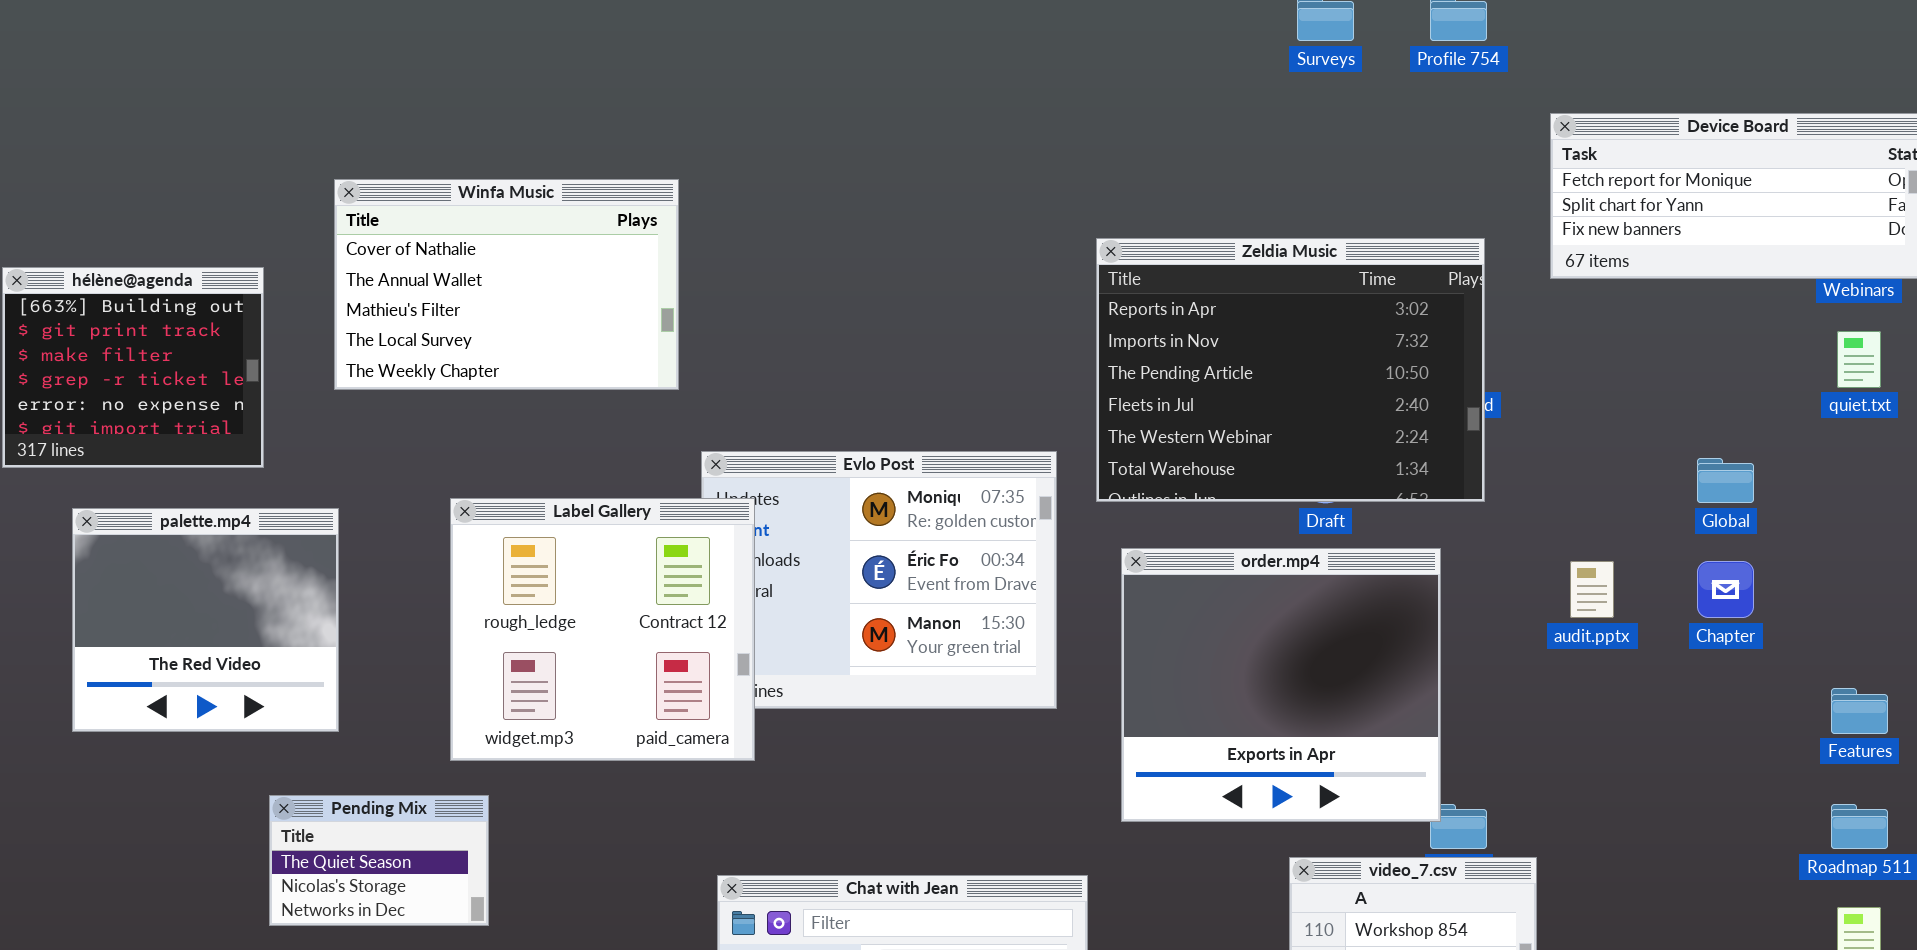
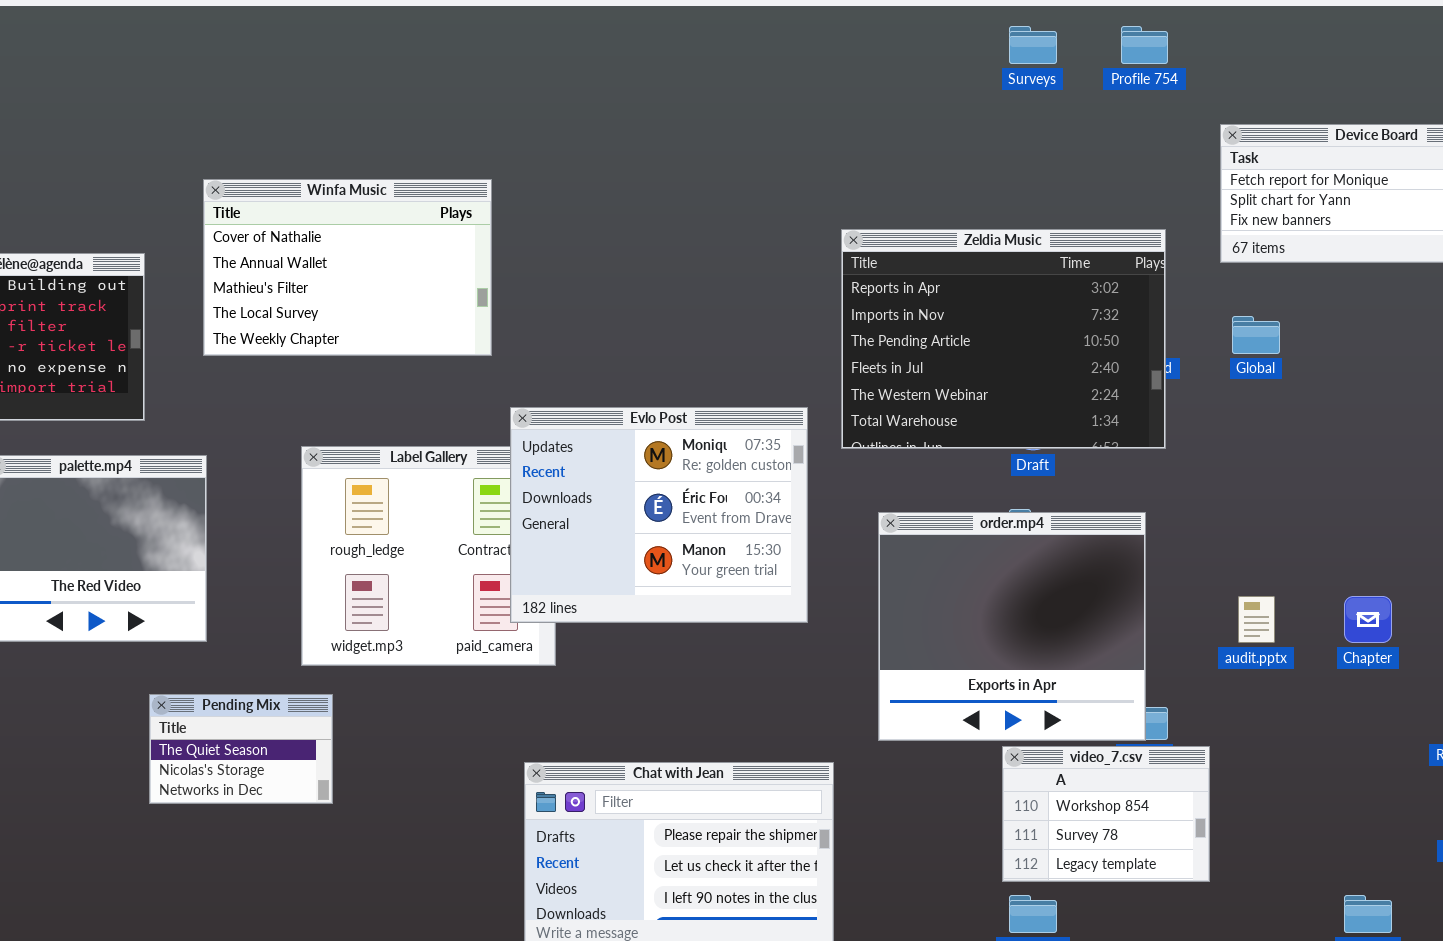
Evlo Post: [701,451,1057,709] -> [510,407,808,623], raised
Global: [1697,458,1754,503] -> [1232,316,1280,354], moved
order.mp4: [1121,548,1441,822] -> [878,512,1146,741], moved
audit.pptx: [1570,561,1614,618] -> [1238,596,1275,643], moved
Chapter: [1697,561,1754,618] -> [1344,596,1392,643], moved

